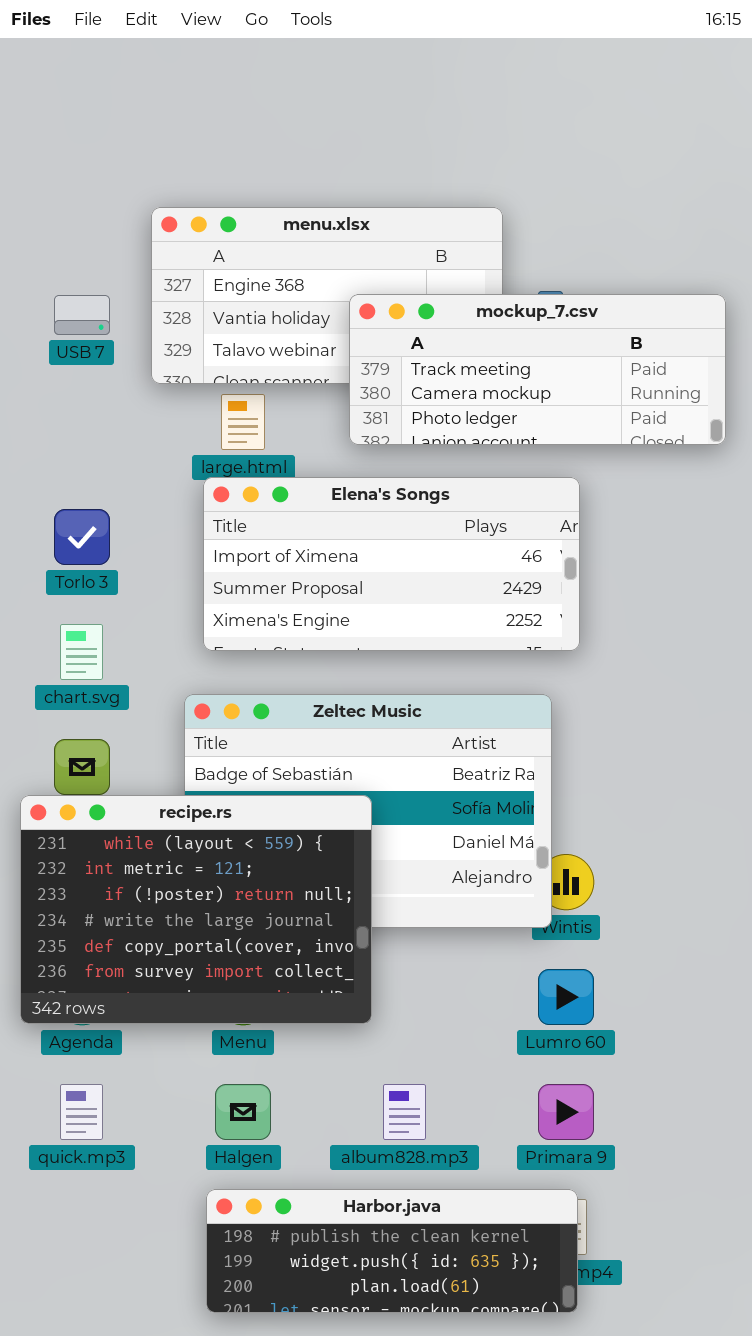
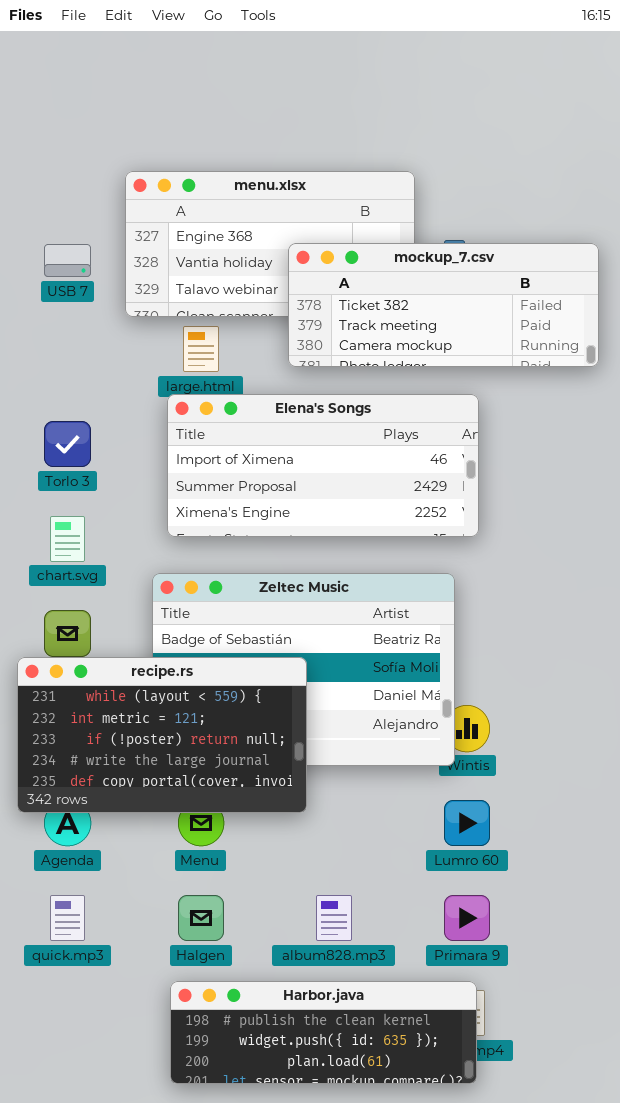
mockup_7.csv: [349,294,726,445] -> [288,243,599,367], scrolled up 1 row
recipe.rs: [20,795,372,1024] -> [17,657,307,813], resized

